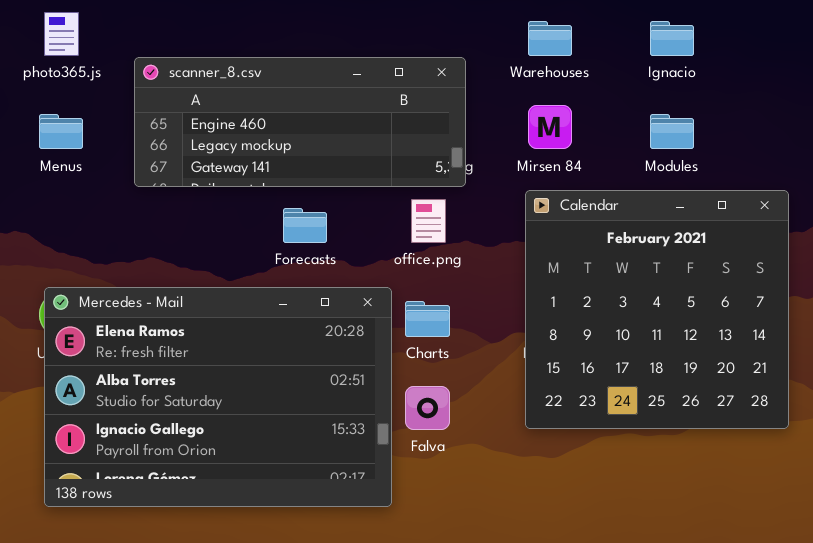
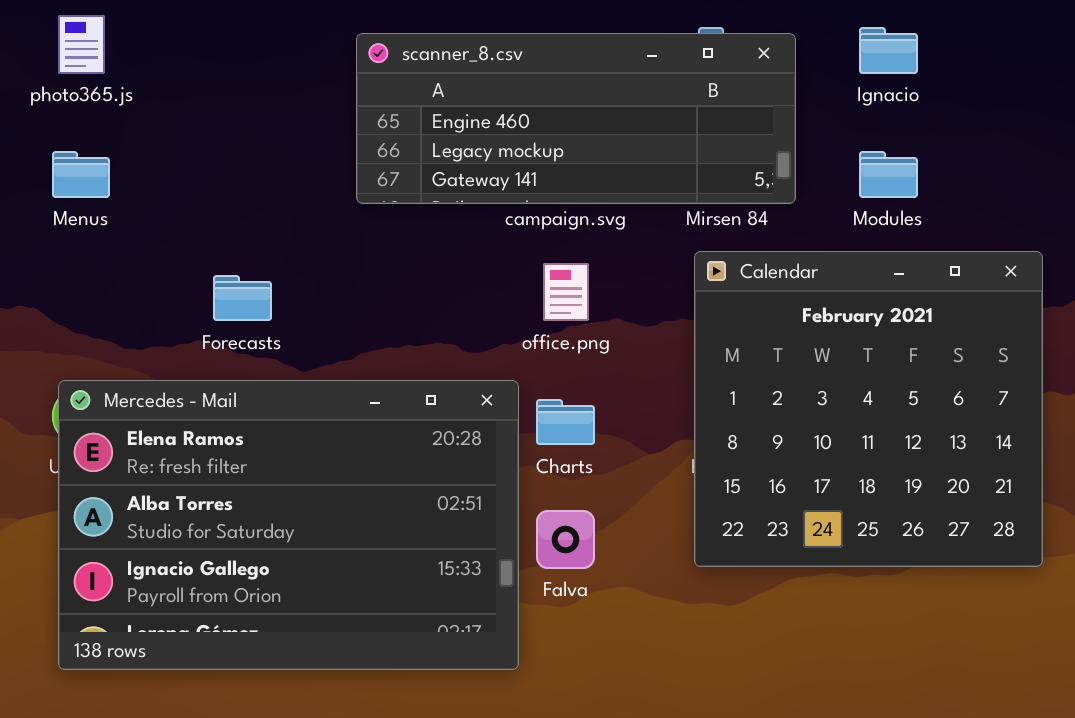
scanner_8.csv: [134,57,466,187] -> [356,33,796,204], moved
Forecasts: [283,208,327,243] -> [213,275,272,321], moved

